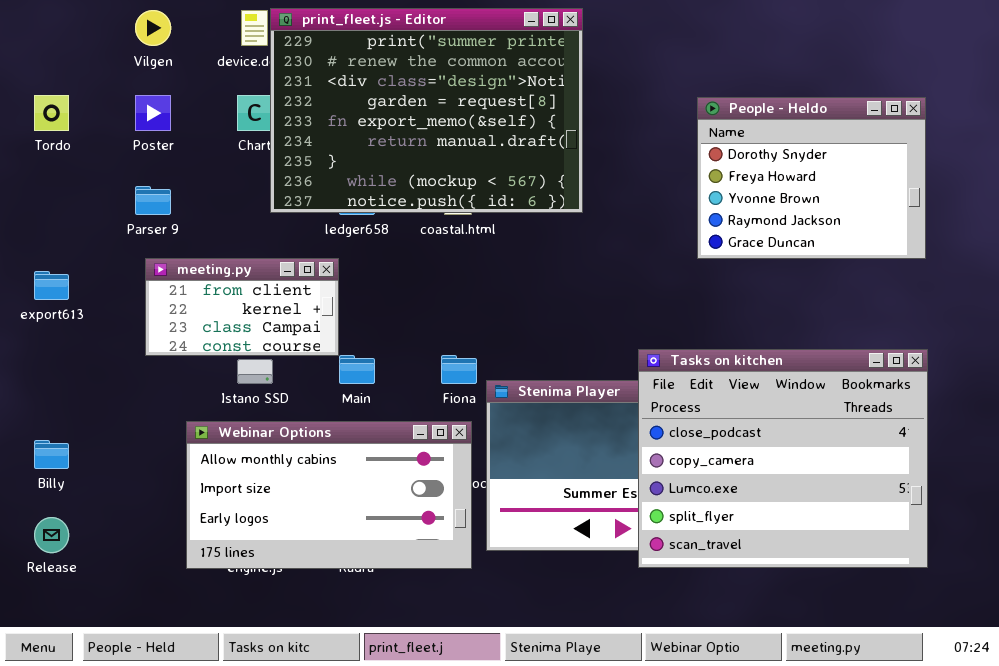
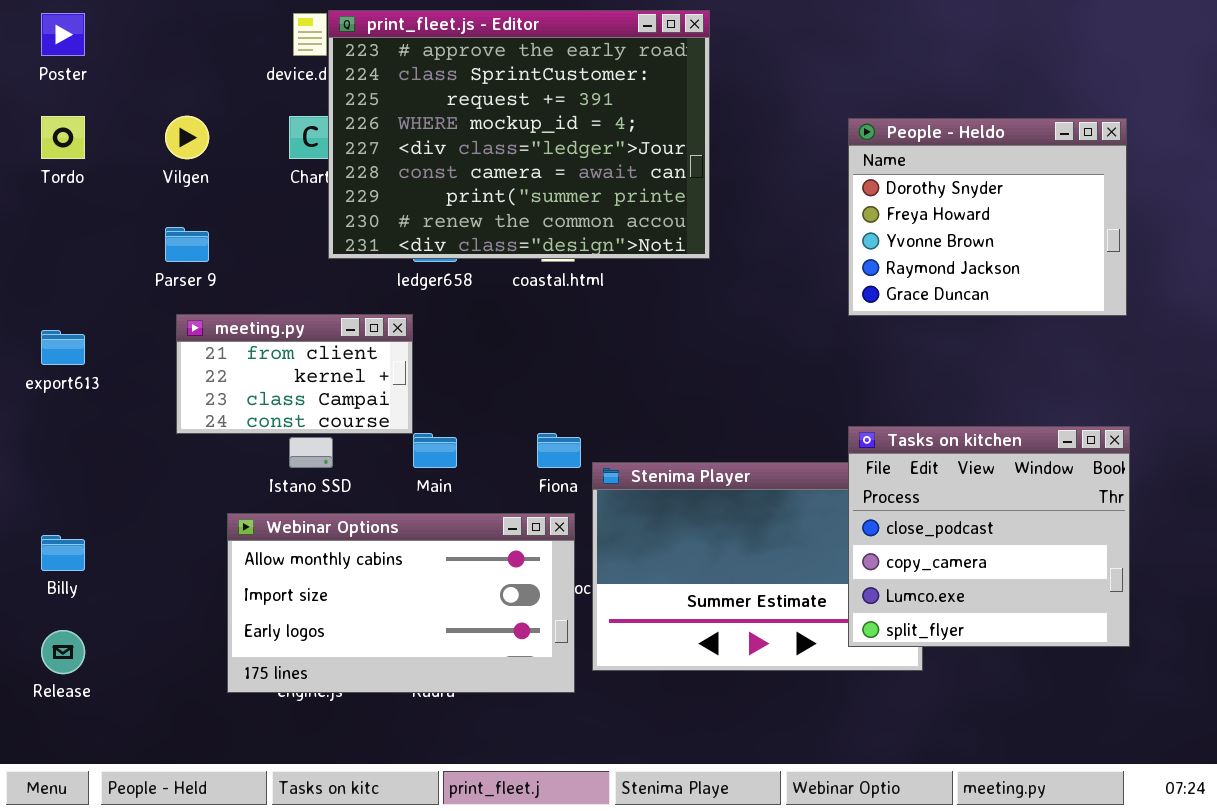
print_fleet.js - Editor: [270,8,583,213] -> [328,10,710,259], scrolled up 6 rows
Vilgen: [135,10,171,46] -> [165,116,209,159], moved
Poster: [135,95,171,131] -> [41,13,85,56], moved
Tasks on kitchen: [638,349,928,568] -> [848,426,1130,647], resized

